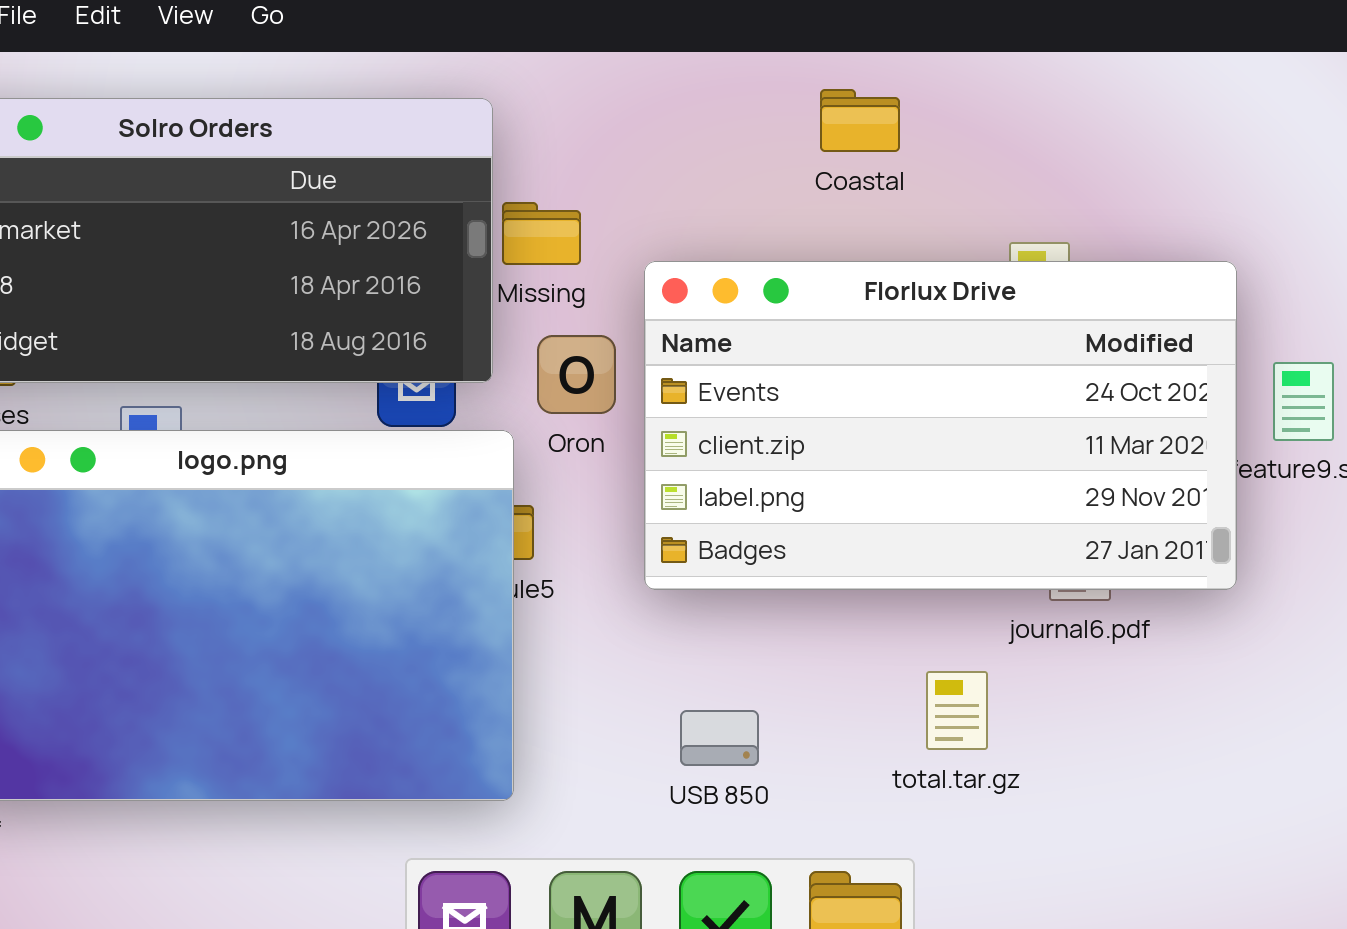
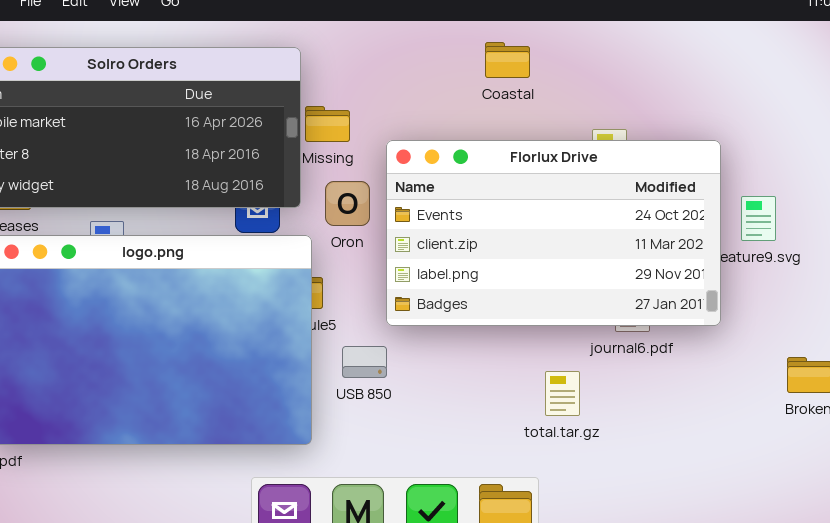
USB 850: [680,710,759,766] -> [342,346,387,378], moved

